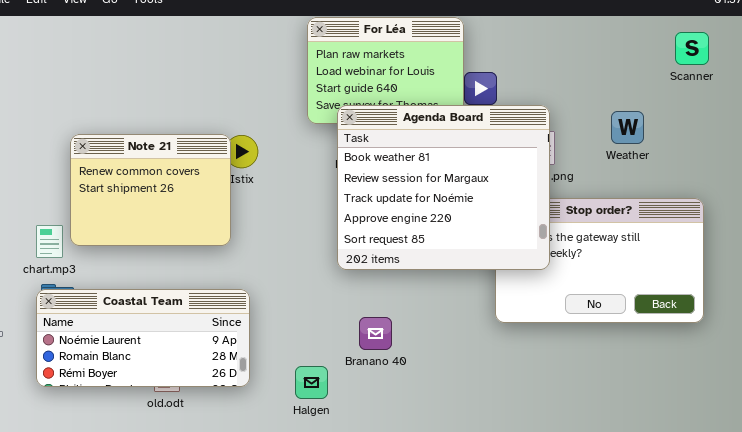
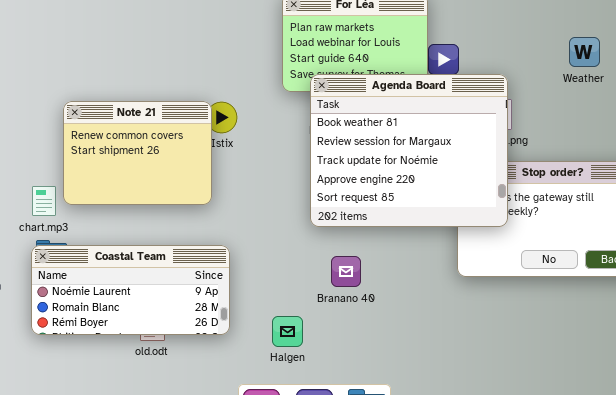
Weather: [611,111,644,144] -> [569,37,600,67], moved
Branano 40: [359,317,392,350] -> [331,256,361,287], moved

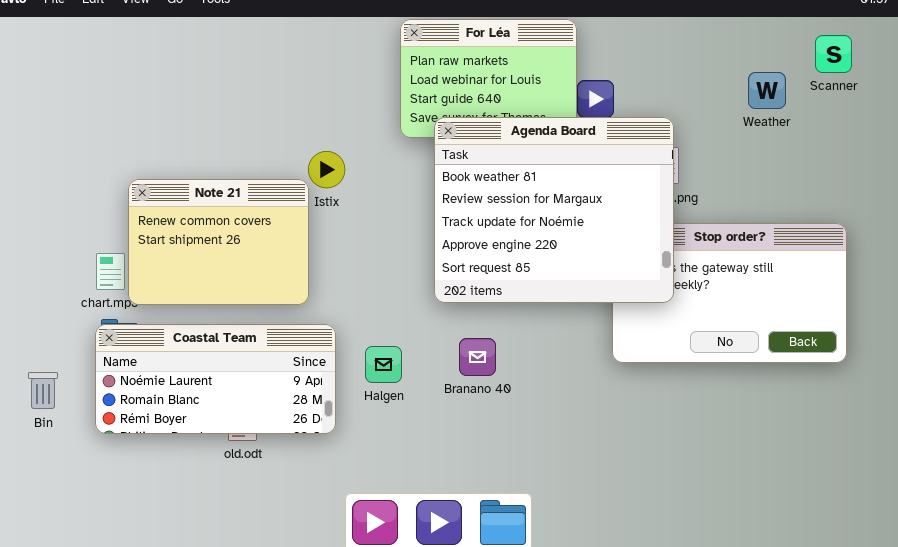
Note 21: [63,101,212,205] -> [128,179,309,305], moved
Halgen: [272,316,303,347] -> [365,346,402,383], moved

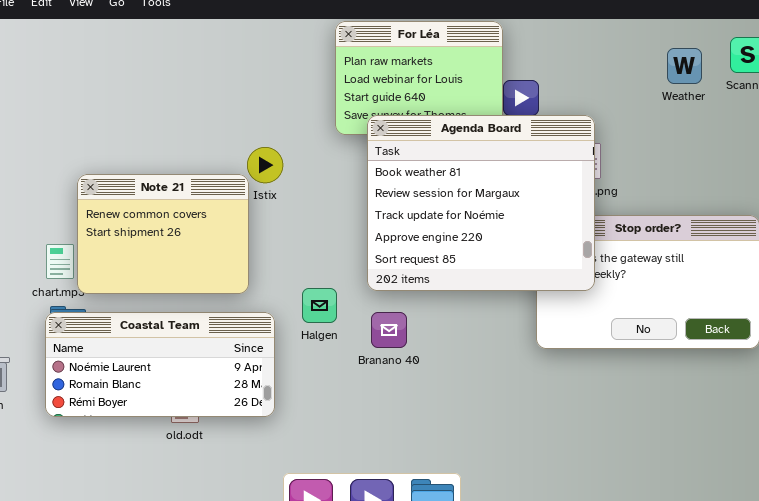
Weather: [748,72,786,109] -> [667,48,702,84], moved
Branano 40: [459,338,496,376] -> [371,312,407,348], moved
Halgen: [365,346,402,383] -> [302,288,337,323], moved

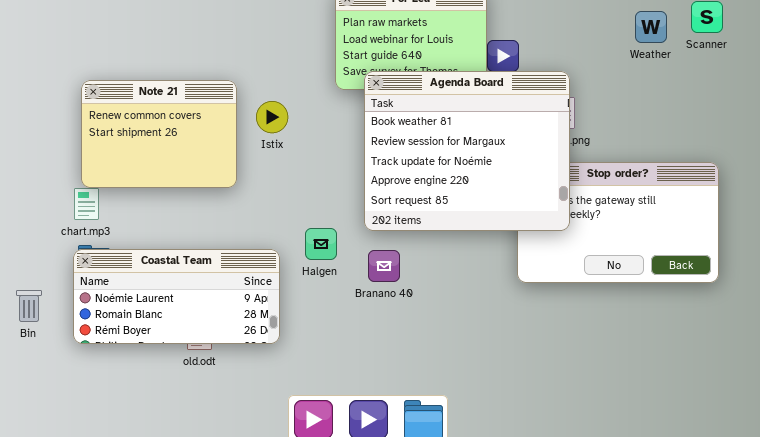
Note 21: [77,174,249,294] -> [81,80,237,188], moved

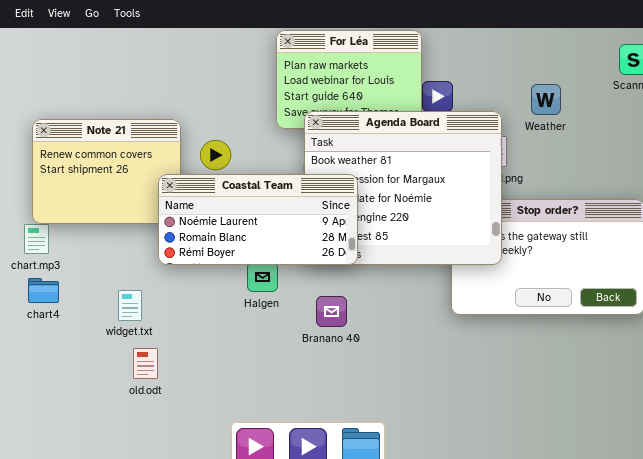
Weather: [635,11,667,43] -> [531,84,561,115], moved
Coastal Team: [73,249,280,344] -> [158,174,358,265], moved
Branano 40: [368,250,400,282] -> [316,296,347,327], moved

